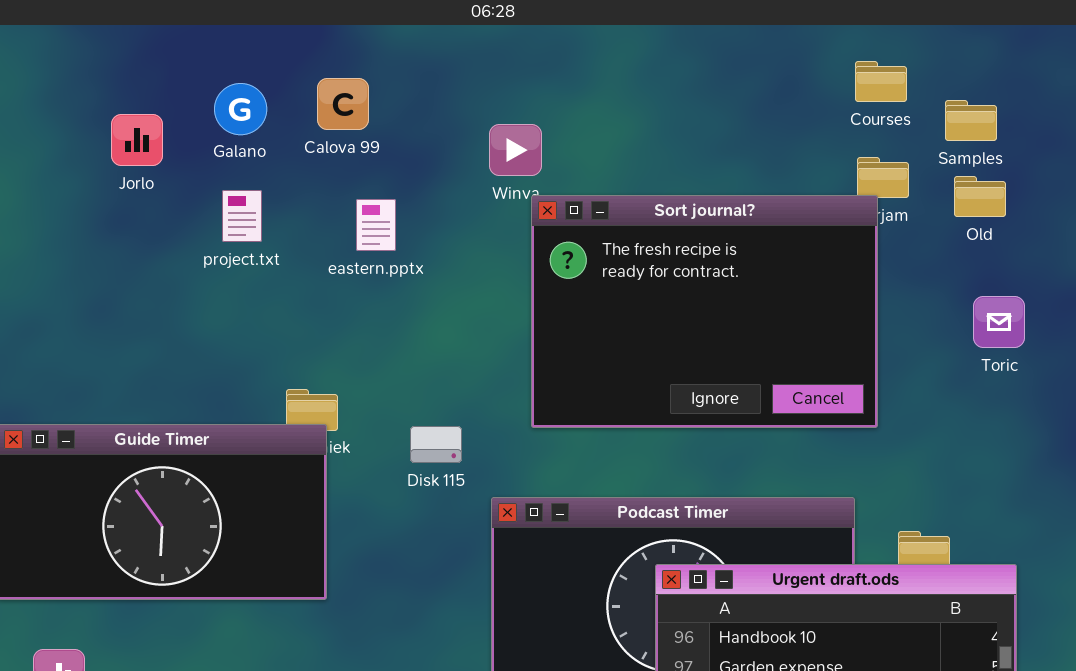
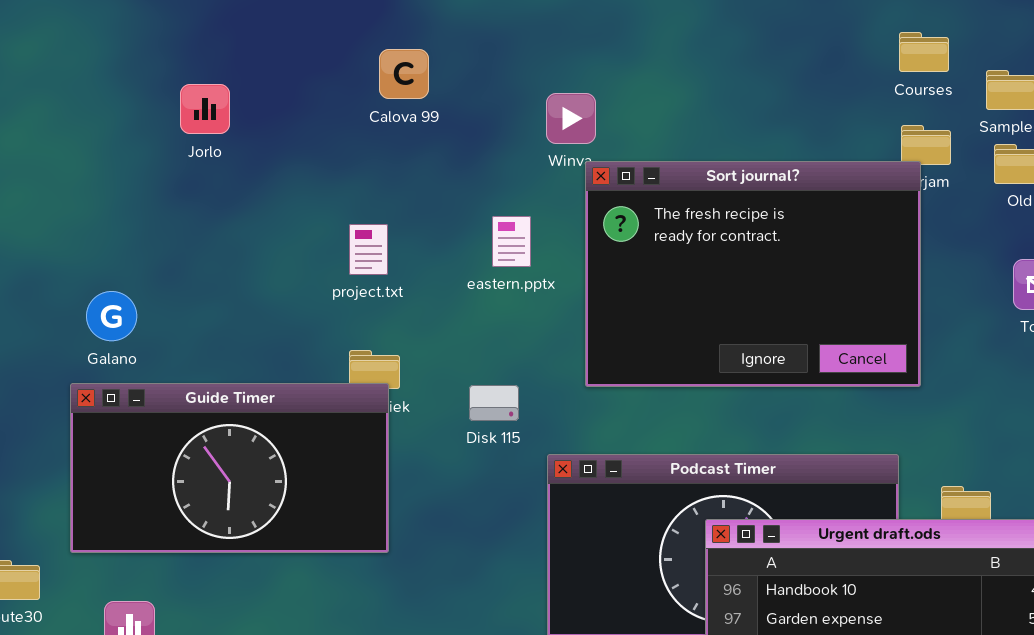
Galano: [214,83,267,135] -> [86,291,137,341], moved
project.txt: [222,190,262,242] -> [349,224,388,275], moved
eastern.pptx: [356,199,396,251] -> [492,216,531,267], moved

